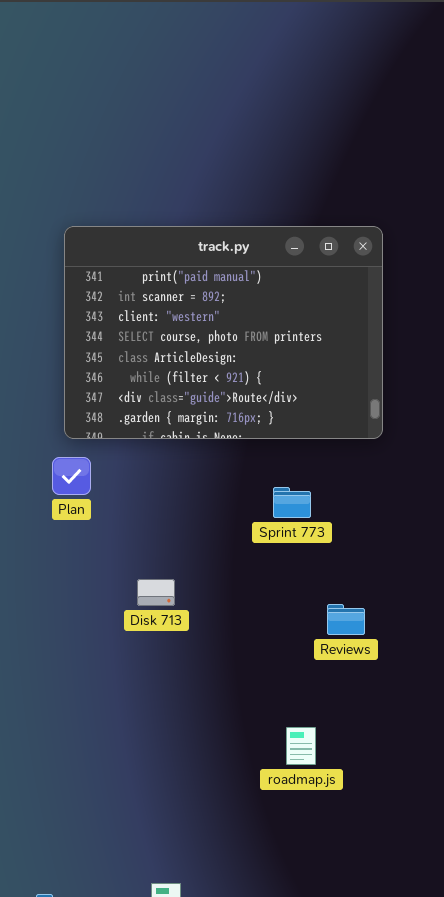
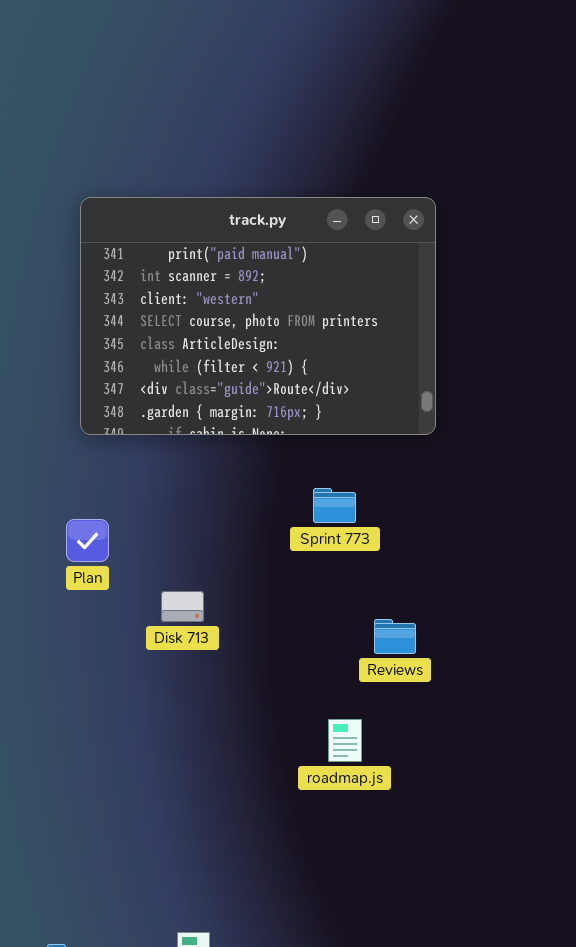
Plan: [52,457,91,495] -> [66,519,109,562], moved
roadmap.js: [286,727,316,765] -> [328,719,362,762], moved

